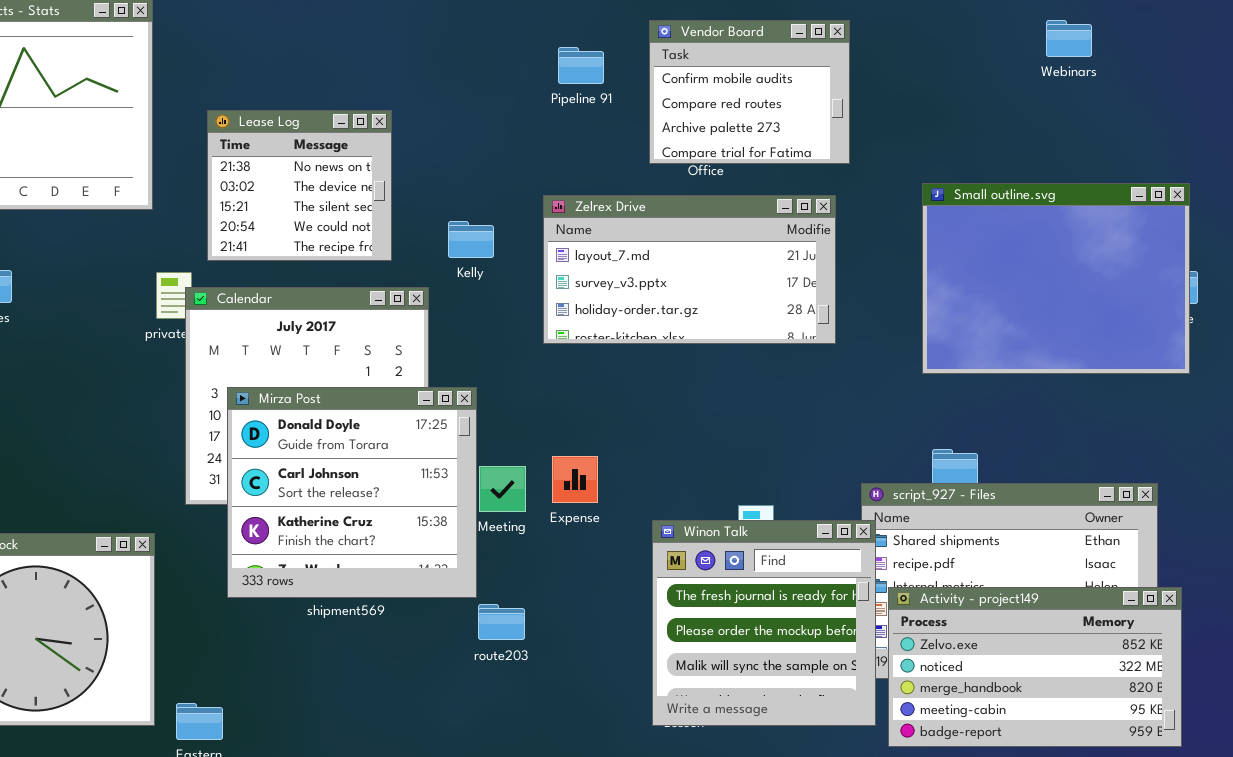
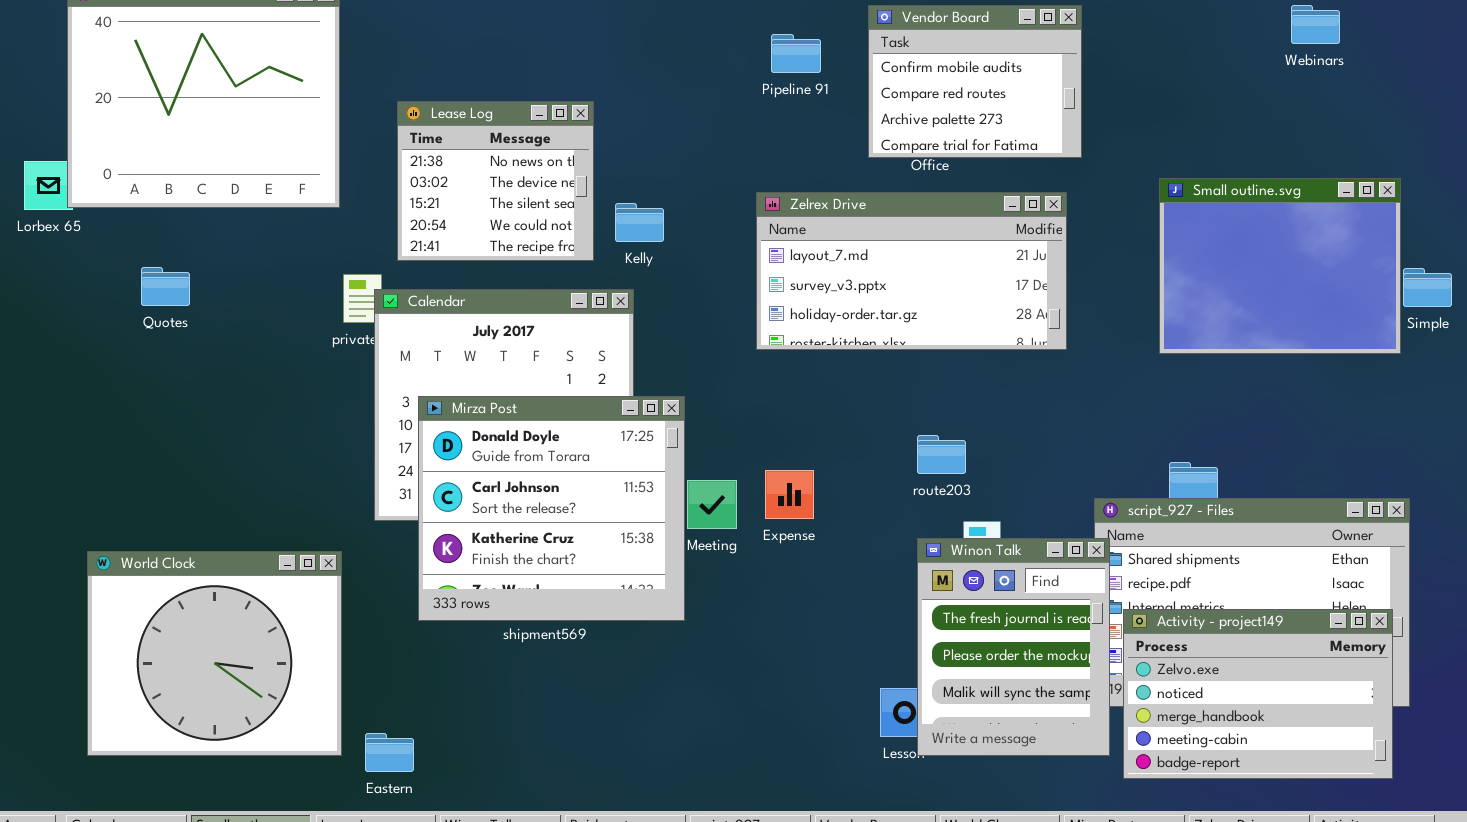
Small outline.svg: [922,183,1190,374] -> [1159,178,1401,354], resized
Kelly: [448,221,494,258] -> [615,203,664,242], moved
Winon Talk: [652,520,876,726] -> [917,538,1110,756], resized
Activity - project149: [888,587,1182,747] -> [1123,609,1393,779], resized
route203: [478,604,525,640] -> [917,435,966,474], moved

